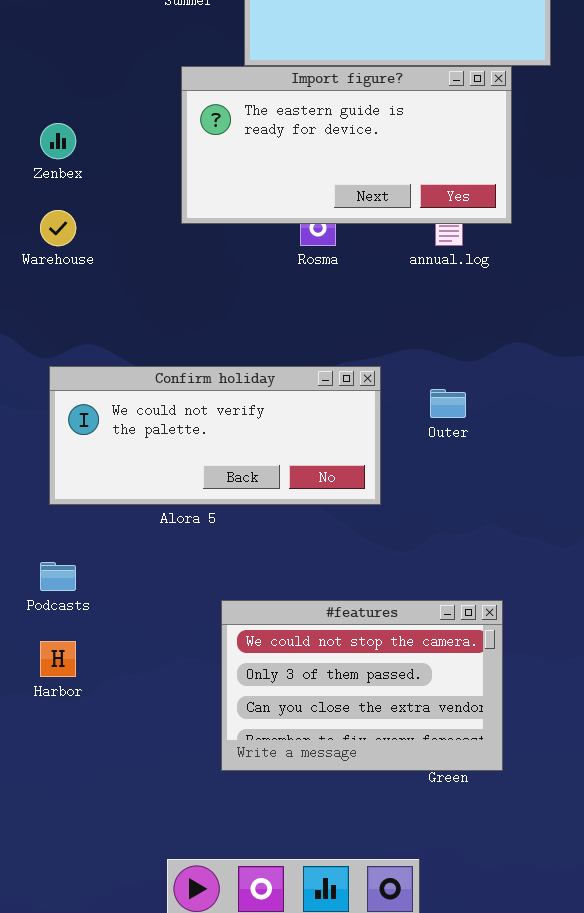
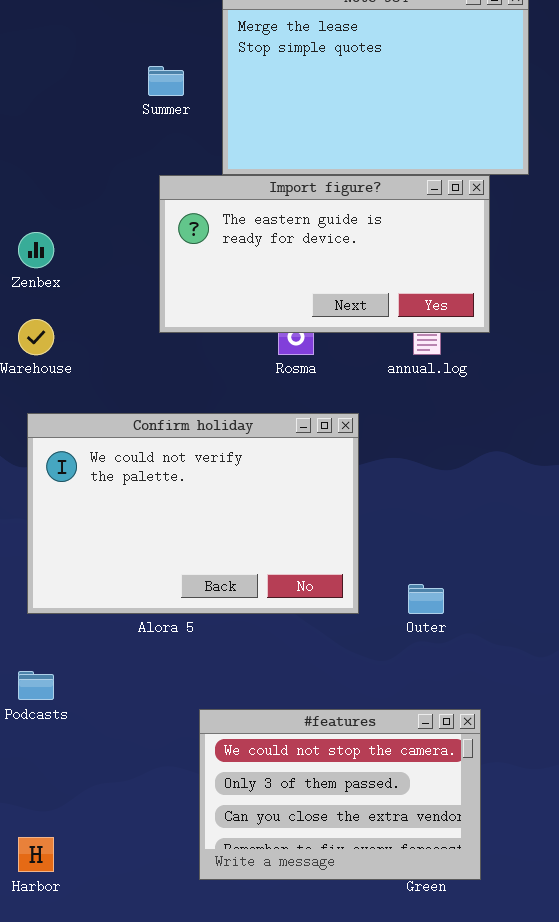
Confirm holiday: [49,366,381,505] -> [27,413,359,614], resized
Outer: [430,389,466,418] -> [408,584,444,614], moved
Harbor: [40,641,76,677] -> [18,837,54,872], moved

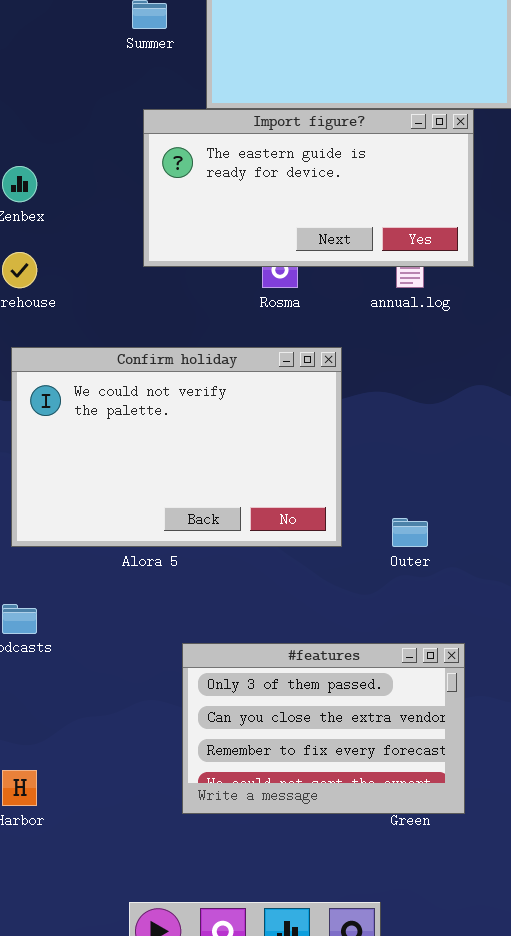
#features: [199,709,481,880] -> [182,643,465,814], scrolled down 1 row

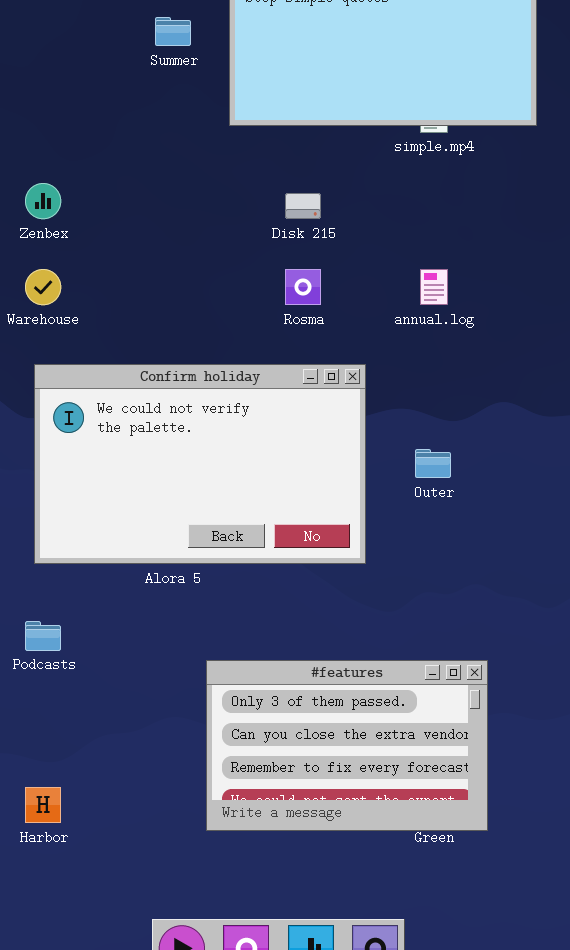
Import figure?: [143,109,474,267] -> none, closed
Outer: [392,518,428,547] -> [415,449,451,478], moved

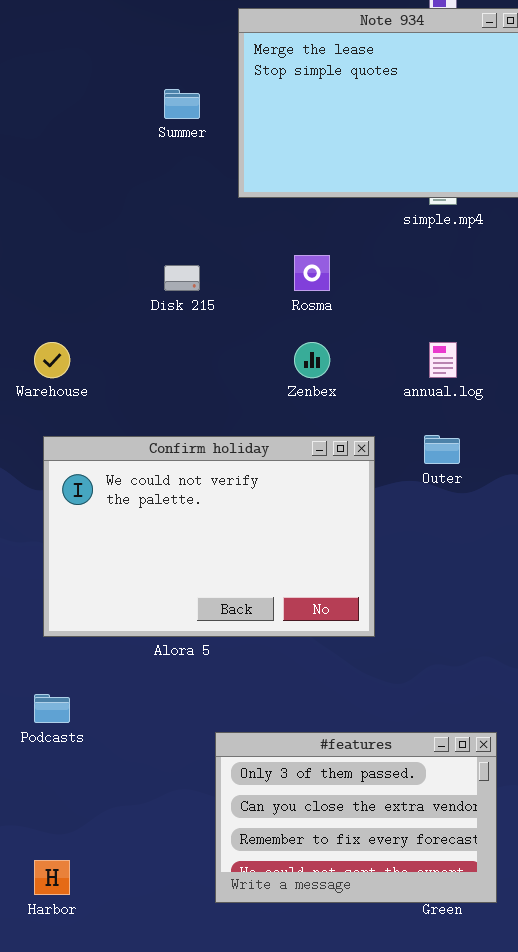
Zenbex: [25,183,61,219] -> [294,342,330,378], moved
Disk 215: [285,193,321,219] -> [164,265,200,291], moved
Rosma: [285,269,321,305] -> [294,255,330,291], moved
Outer: [415,449,451,478] -> [424,435,460,464], moved

